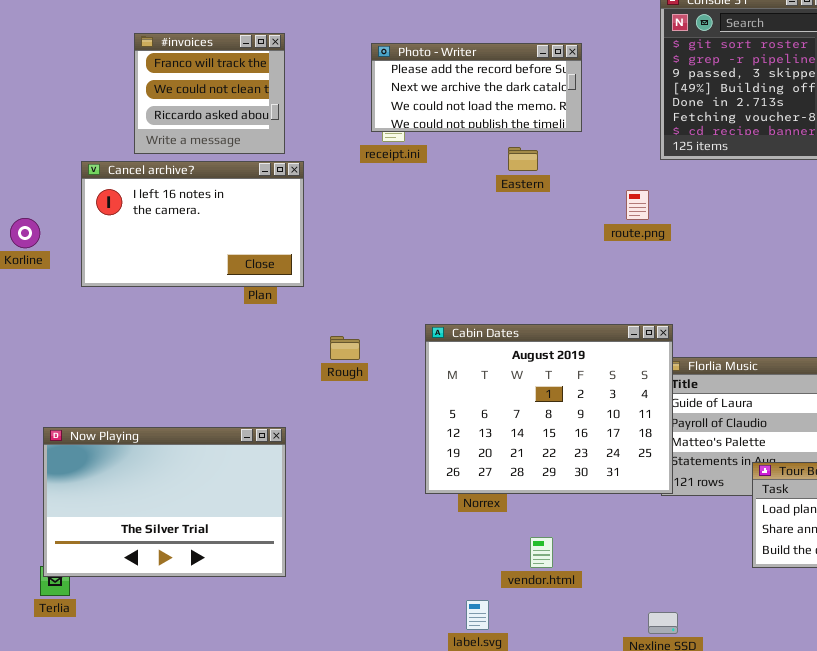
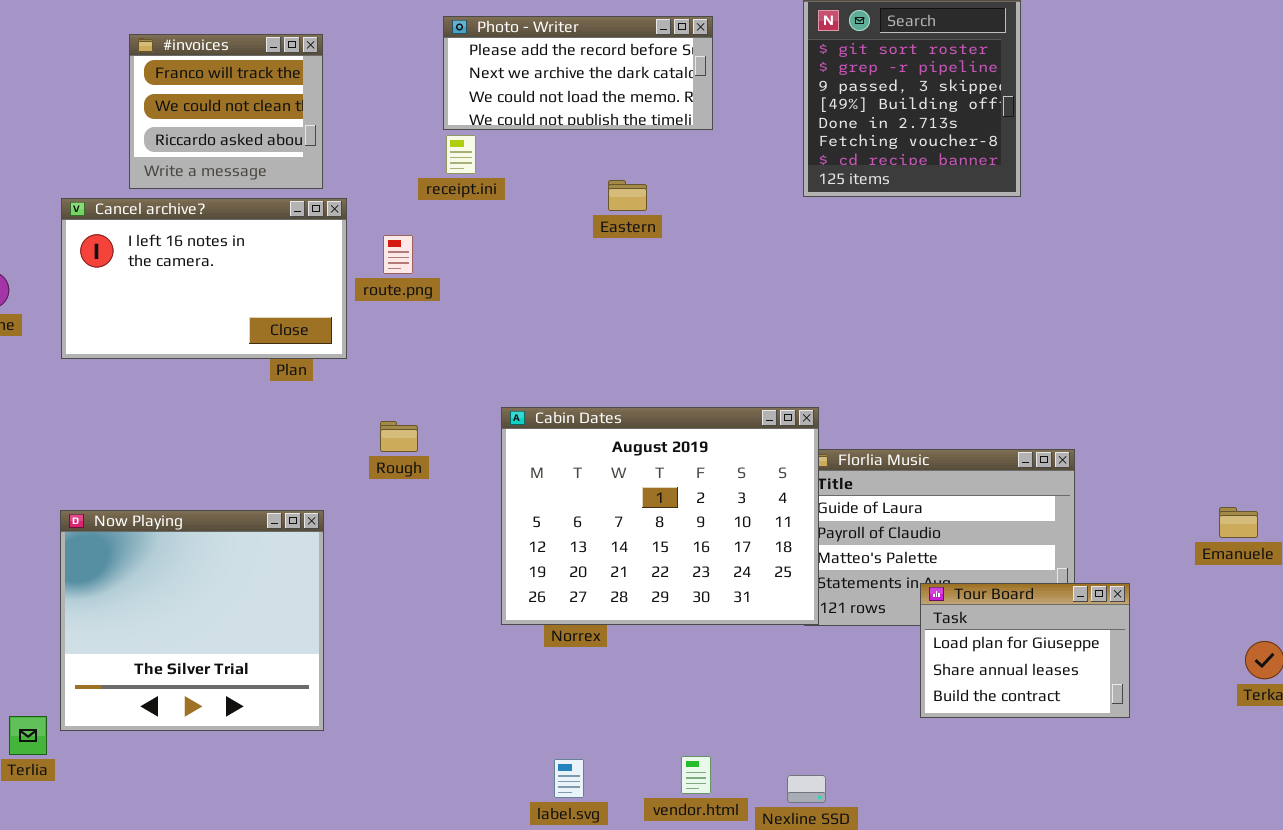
Photo - Writer: [371,43,582,132] -> [443,16,713,130], moved
route.png: [626,190,649,220] -> [383,235,413,274], moved
Now Playing: [43,427,286,577] -> [60,510,324,731], resized
vendor.html: [530,537,553,568] -> [681,756,711,794], moved

